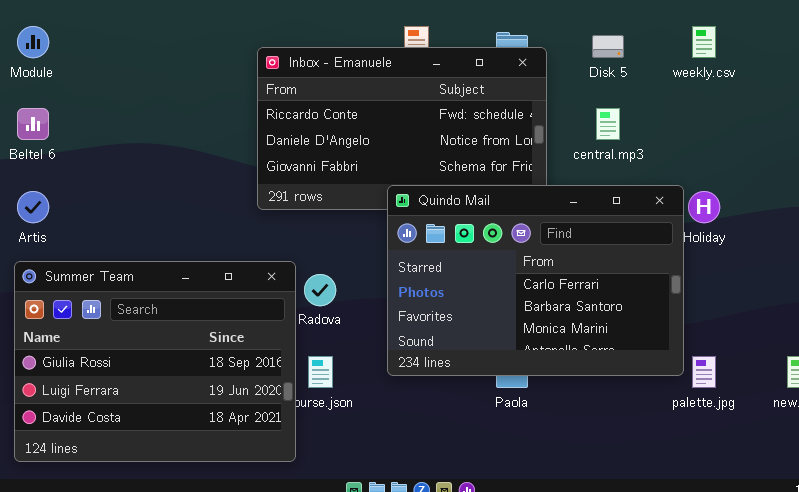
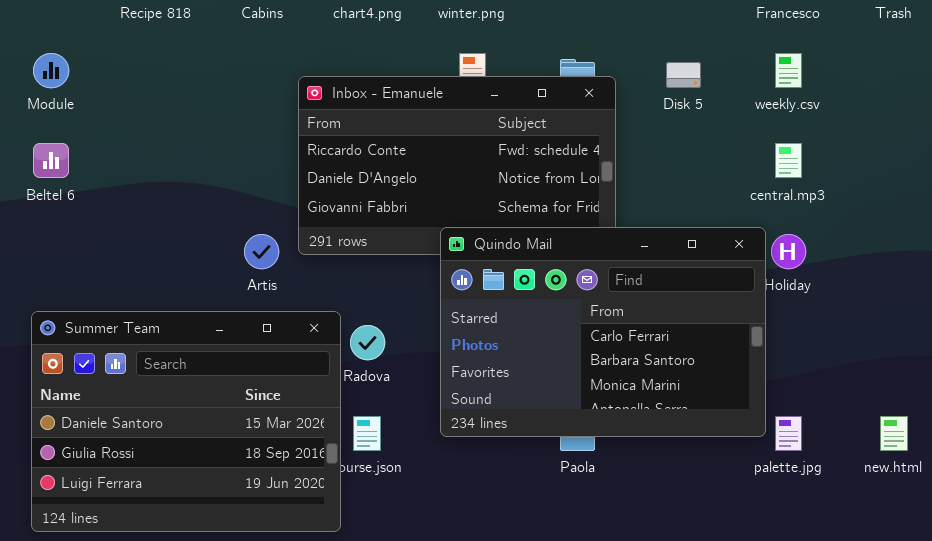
central.mp3: [596,108,620,140] -> [775,143,802,178], moved
Artis: [17,191,49,223] -> [244,234,279,269], moved
Summer Team: [14,261,296,462] -> [31,311,341,532], scrolled up 1 row

